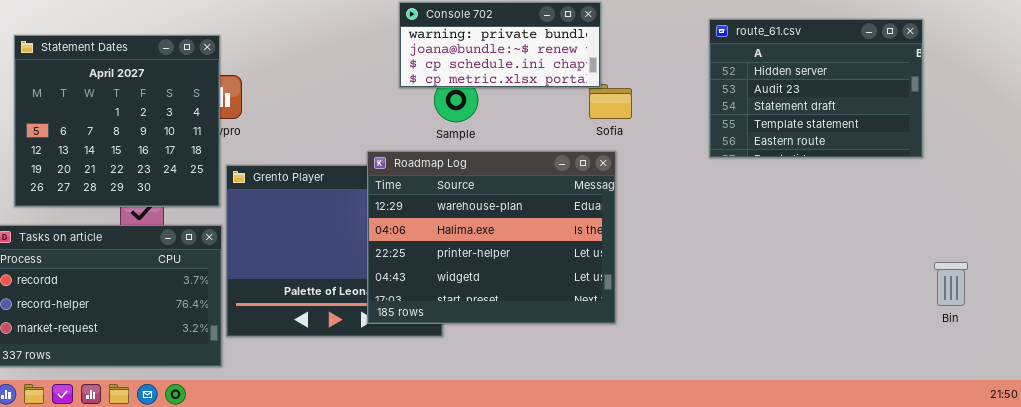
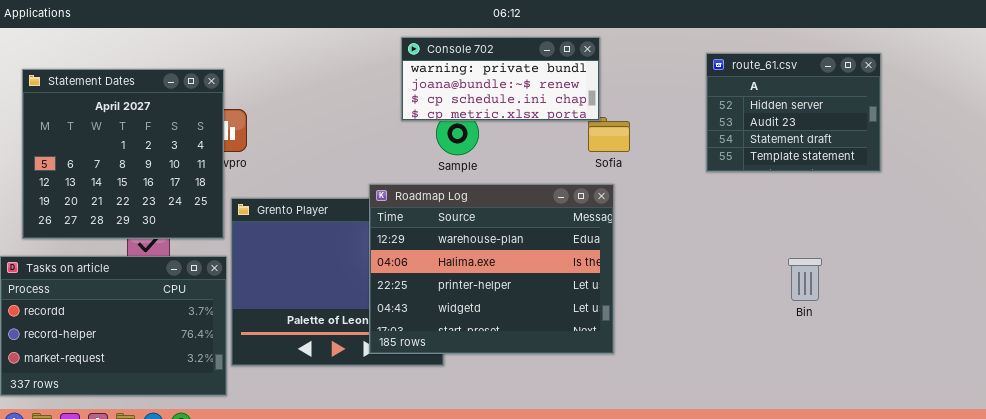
route_61.csv: [709,19,923,158] -> [706,53,881,172], resized
Bin: [934,262,968,306] -> [788,258,822,301], moved

